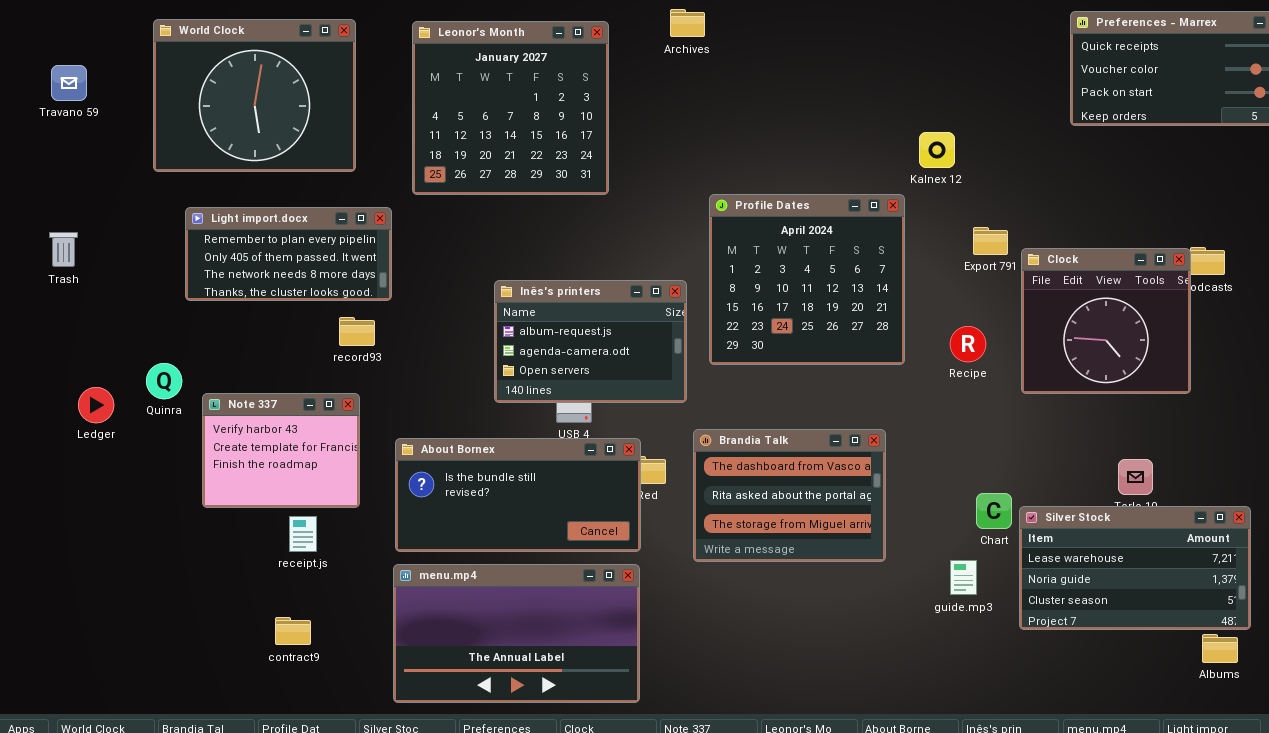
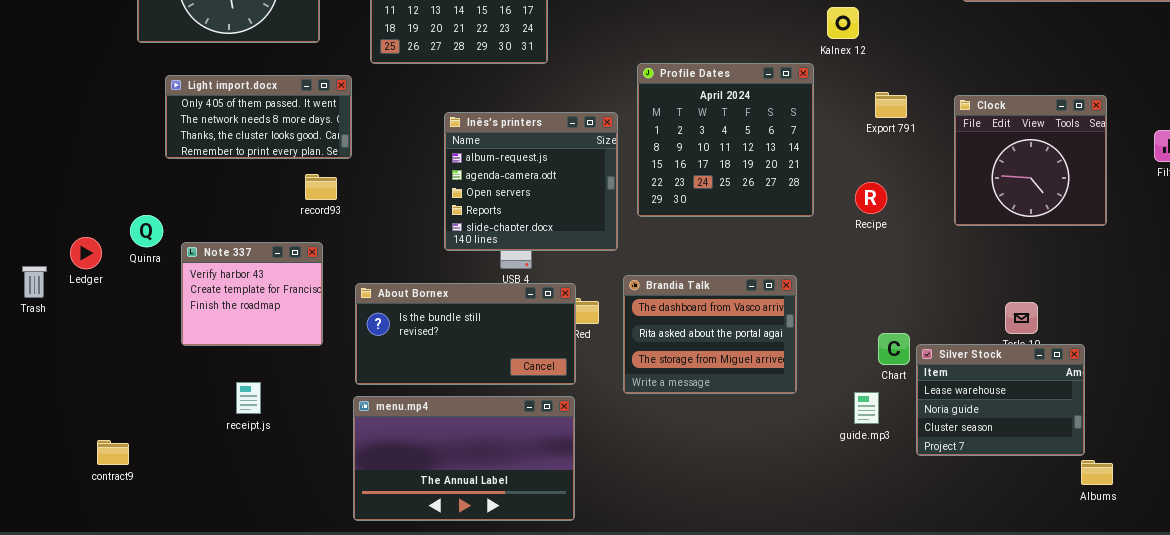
Light import.docx: [185,207,392,301] -> [165,75,352,159], scrolled down 1 row
Trash: [49,232,78,267] -> [22,266,47,298], moved
Clock: [1021,248,1191,394] -> [954,95,1107,226], moved
Inês's printers: [494,280,687,403] -> [444,112,618,251], resized
Silver Stock: [1019,506,1251,630] -> [916,344,1085,456], resized
receipt.js: [289,516,317,552] -> [236,382,261,414], moved
contract9: [275,617,311,645] -> [97,440,129,465], moved

